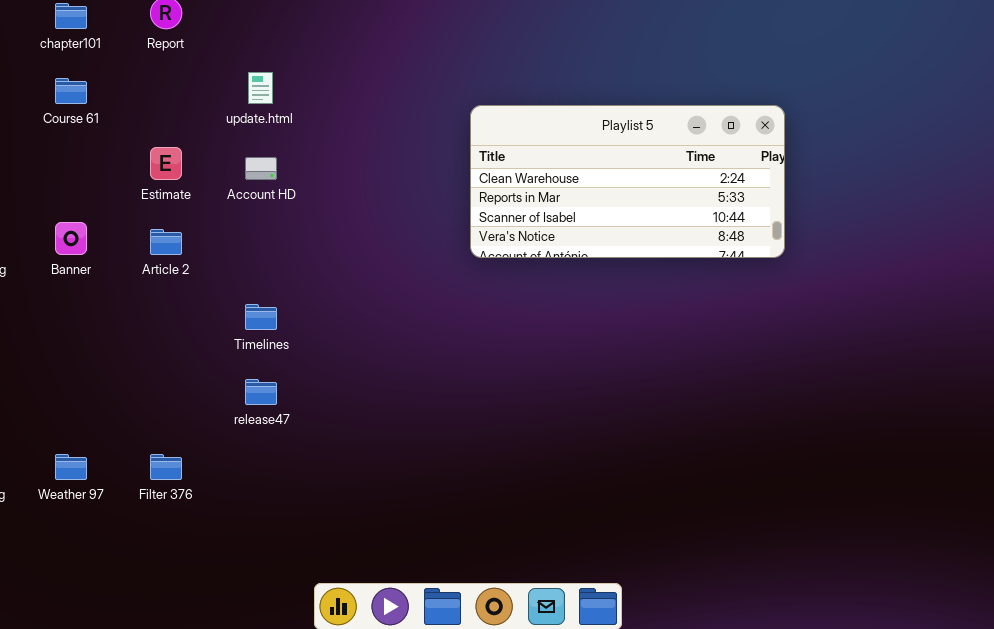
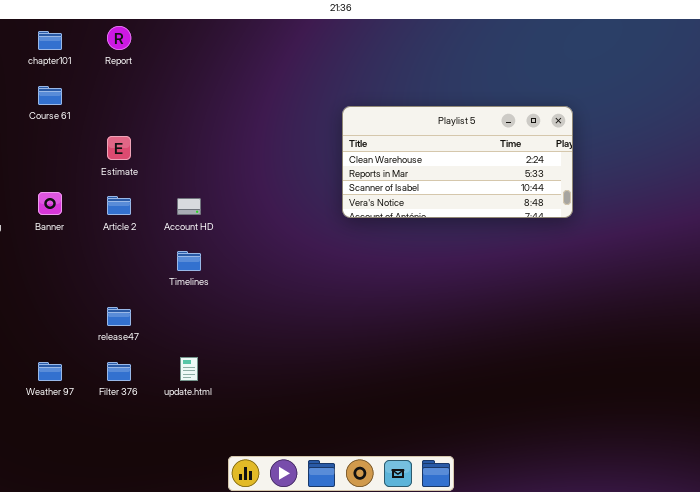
update.html: [248,72,273,104] -> [180,357,198,381], moved
Account HD: [245,157,277,180] -> [177,198,201,215], moved
release47: [245,379,277,405] -> [107,307,131,326], moved

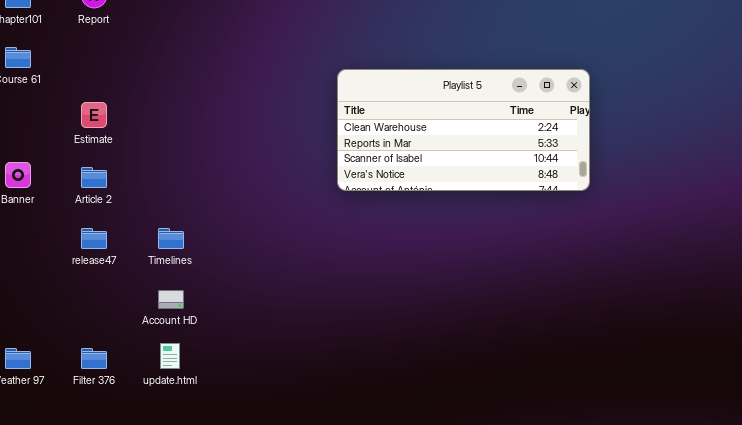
Account HD: [177,198,201,215] -> [158,290,184,309], moved
release47: [107,307,131,326] -> [81,228,107,249], moved

